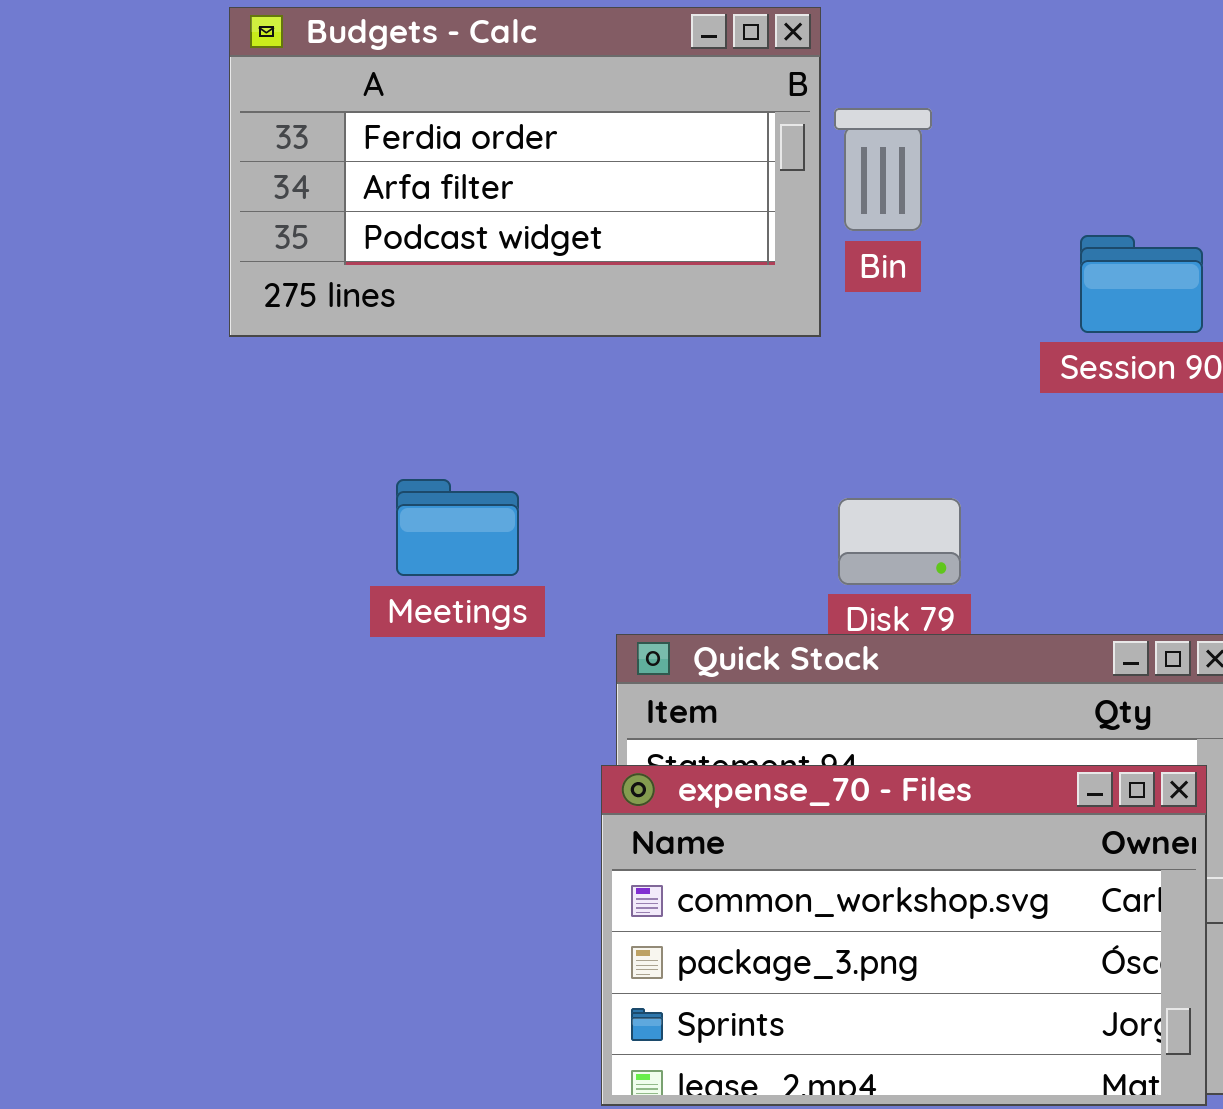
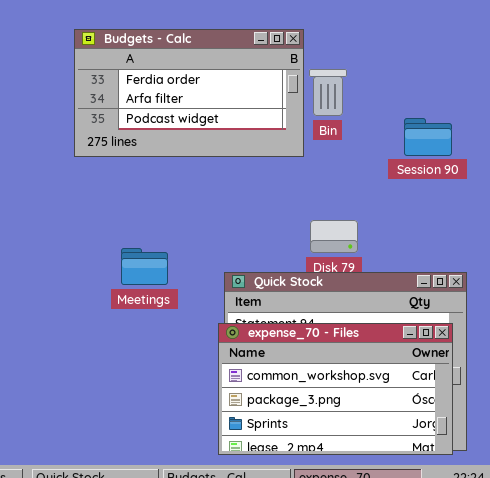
Meetings: [396,479,519,576] -> [121,248,168,285], moved

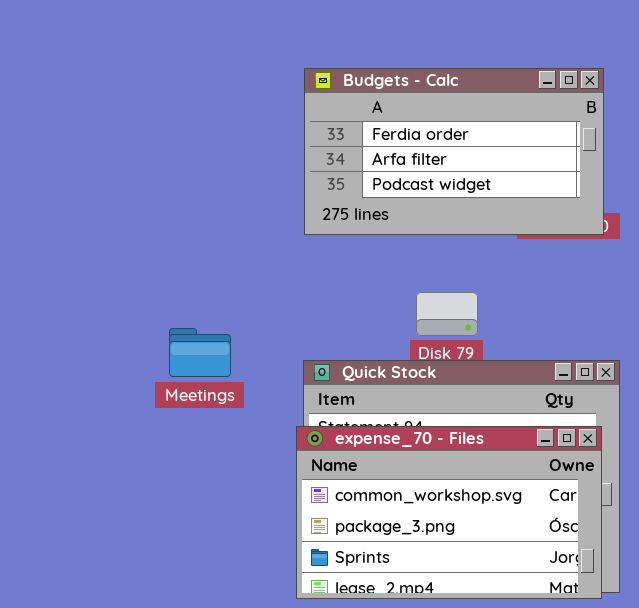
Budgets - Calc: [74,29,304,157] -> [304,68,604,235], moved

